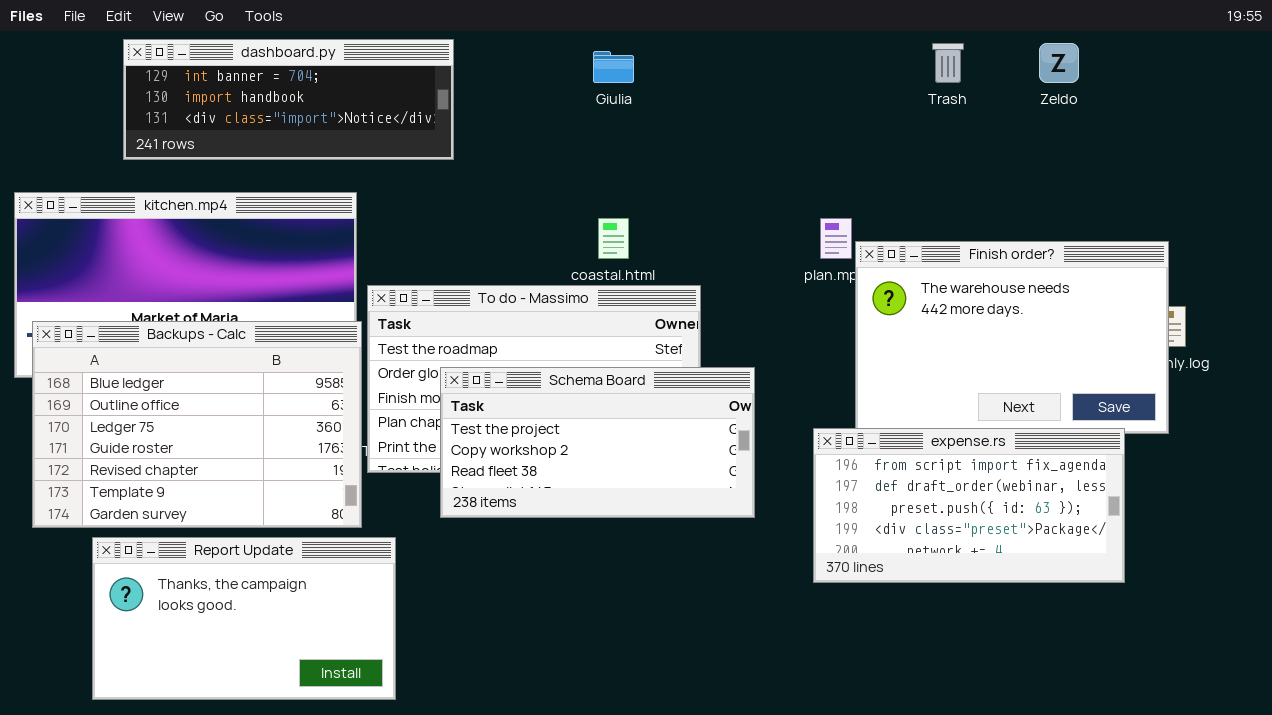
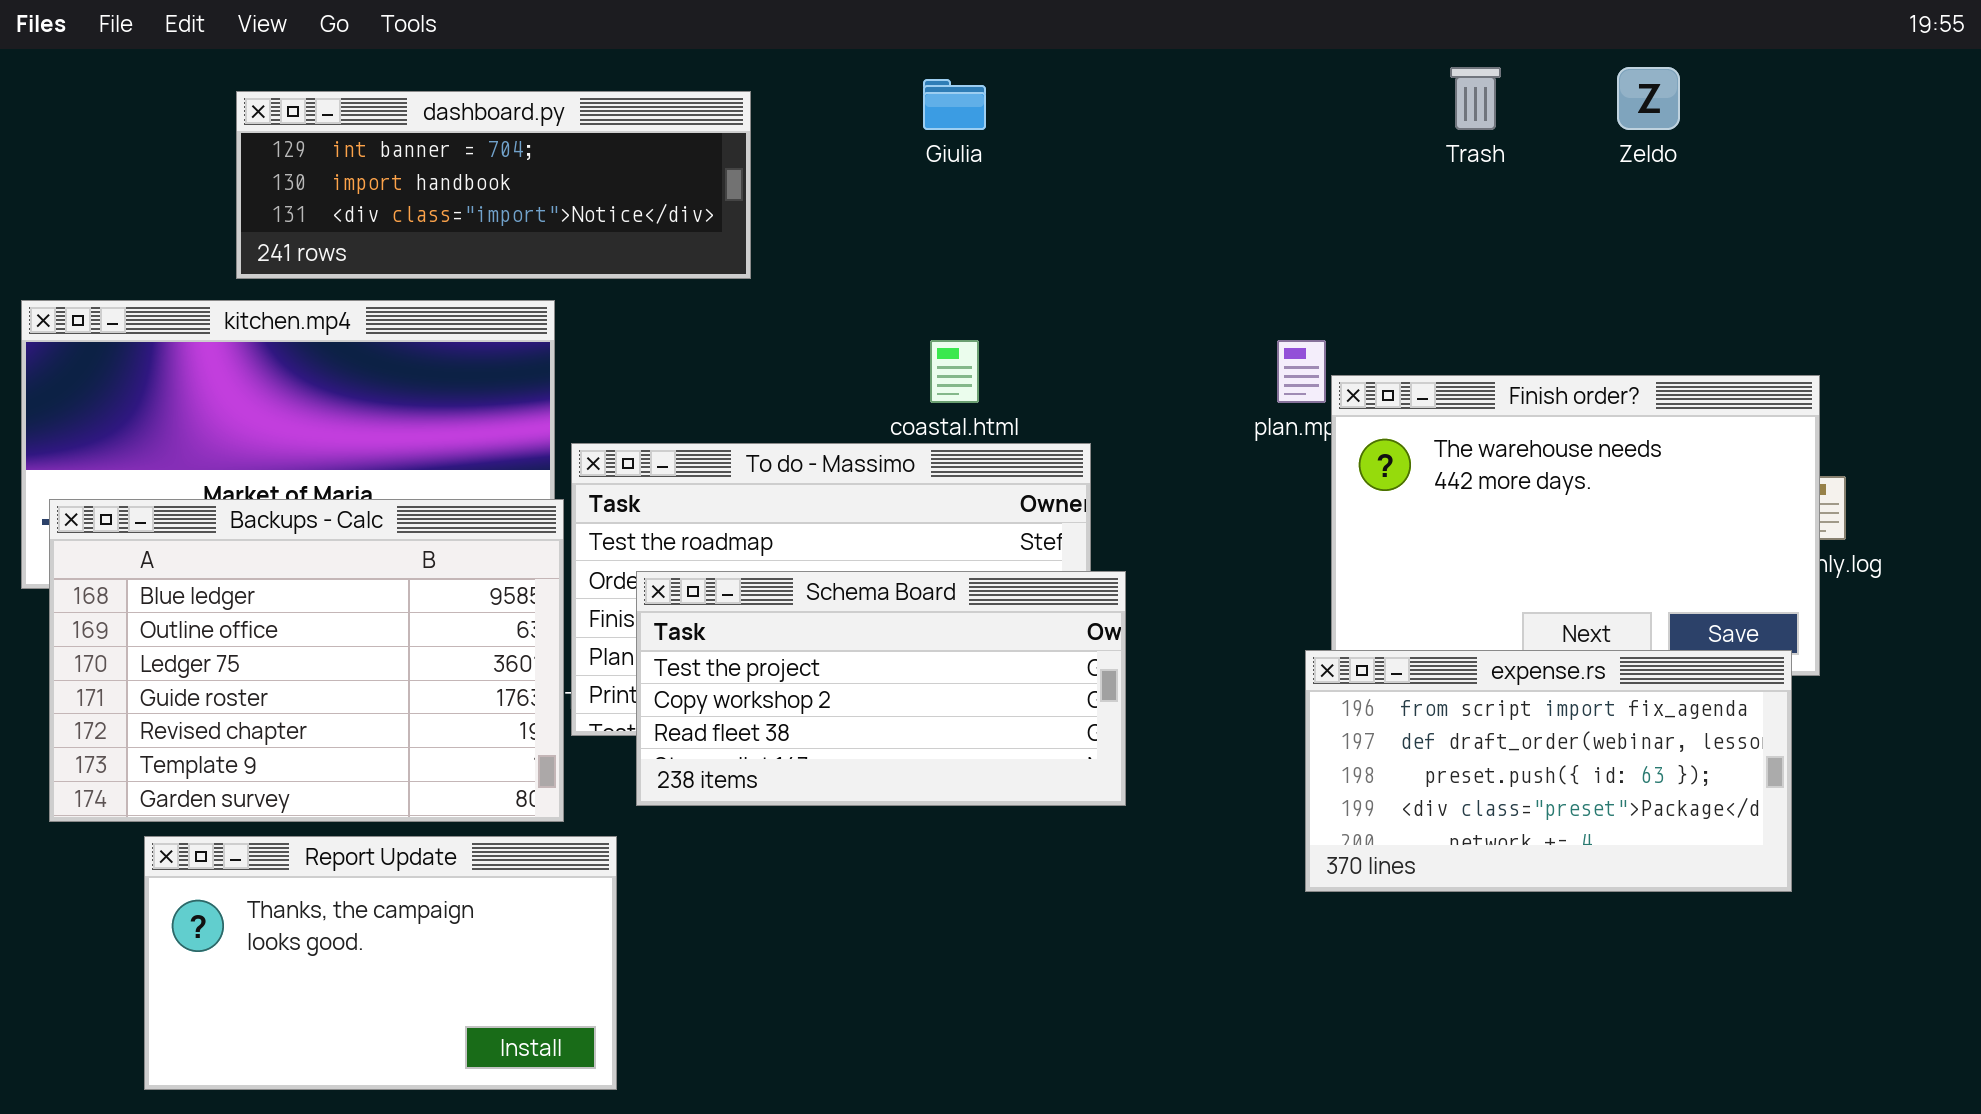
dashboard.py: [123,39,454,160] -> [236,91,751,279], moved
Schema Board: [440,367,755,518] -> [636,571,1126,806], moved
expense.rs: [813,428,1125,583] -> [1305,650,1792,892], moved

